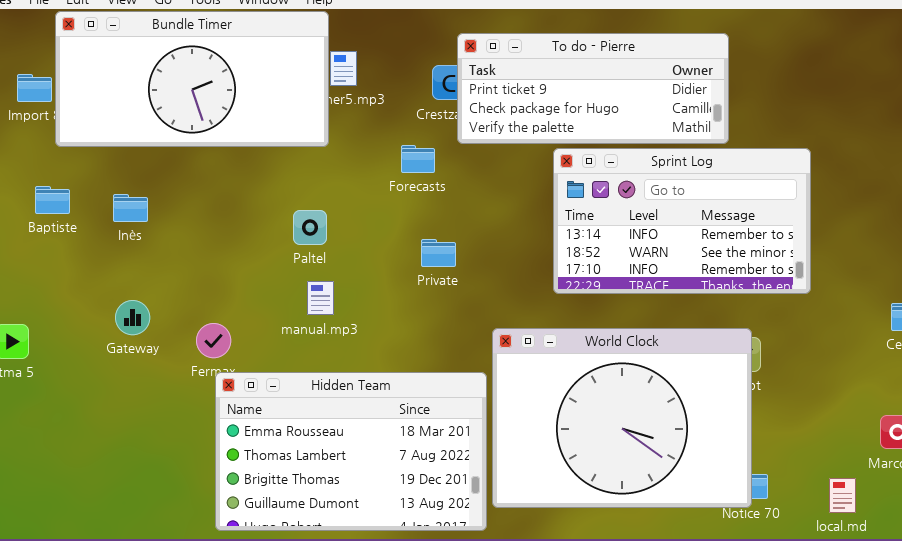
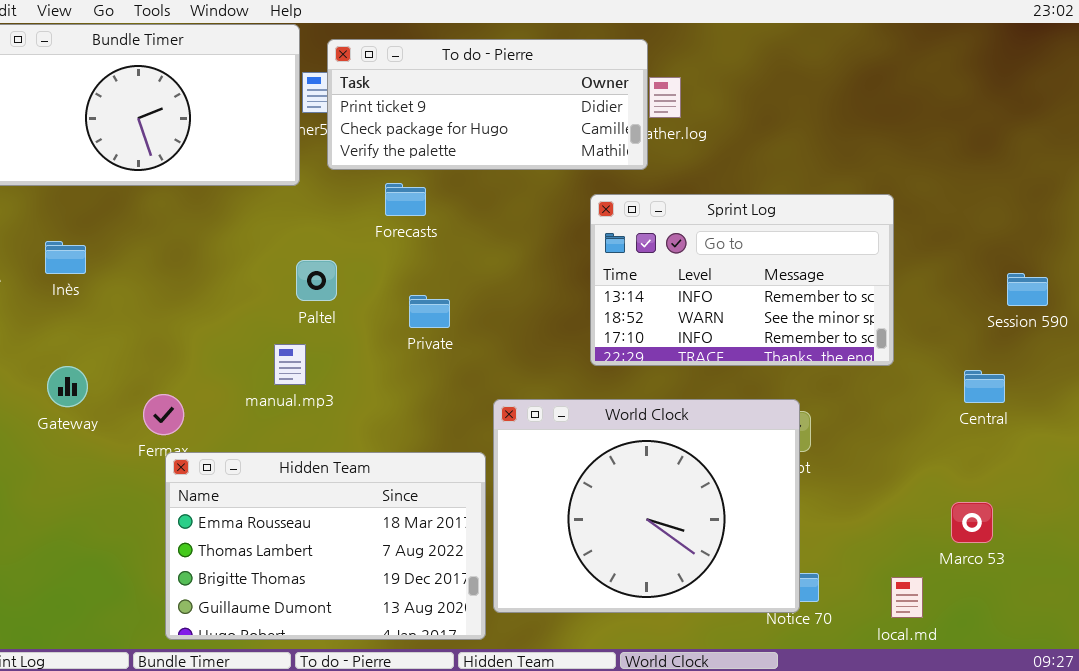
To do - Pierre: [457,33,729,144] -> [327,39,648,170], moved
Sprint Log: [553,148,811,294] -> [590,194,894,366], moved
Paltel: [293,210,327,245] -> [296,260,337,301], moved

